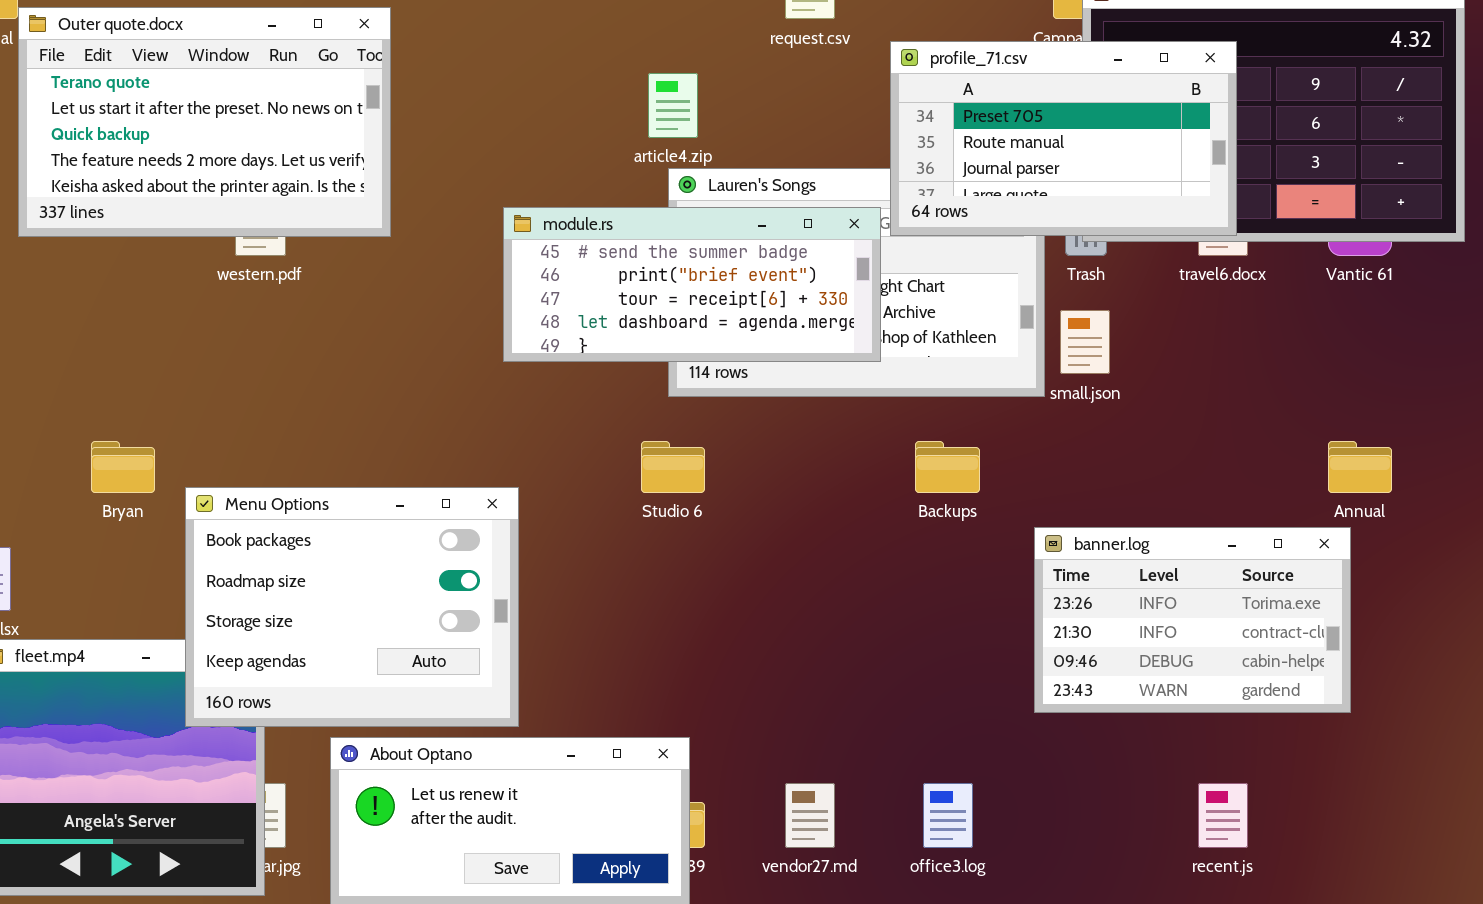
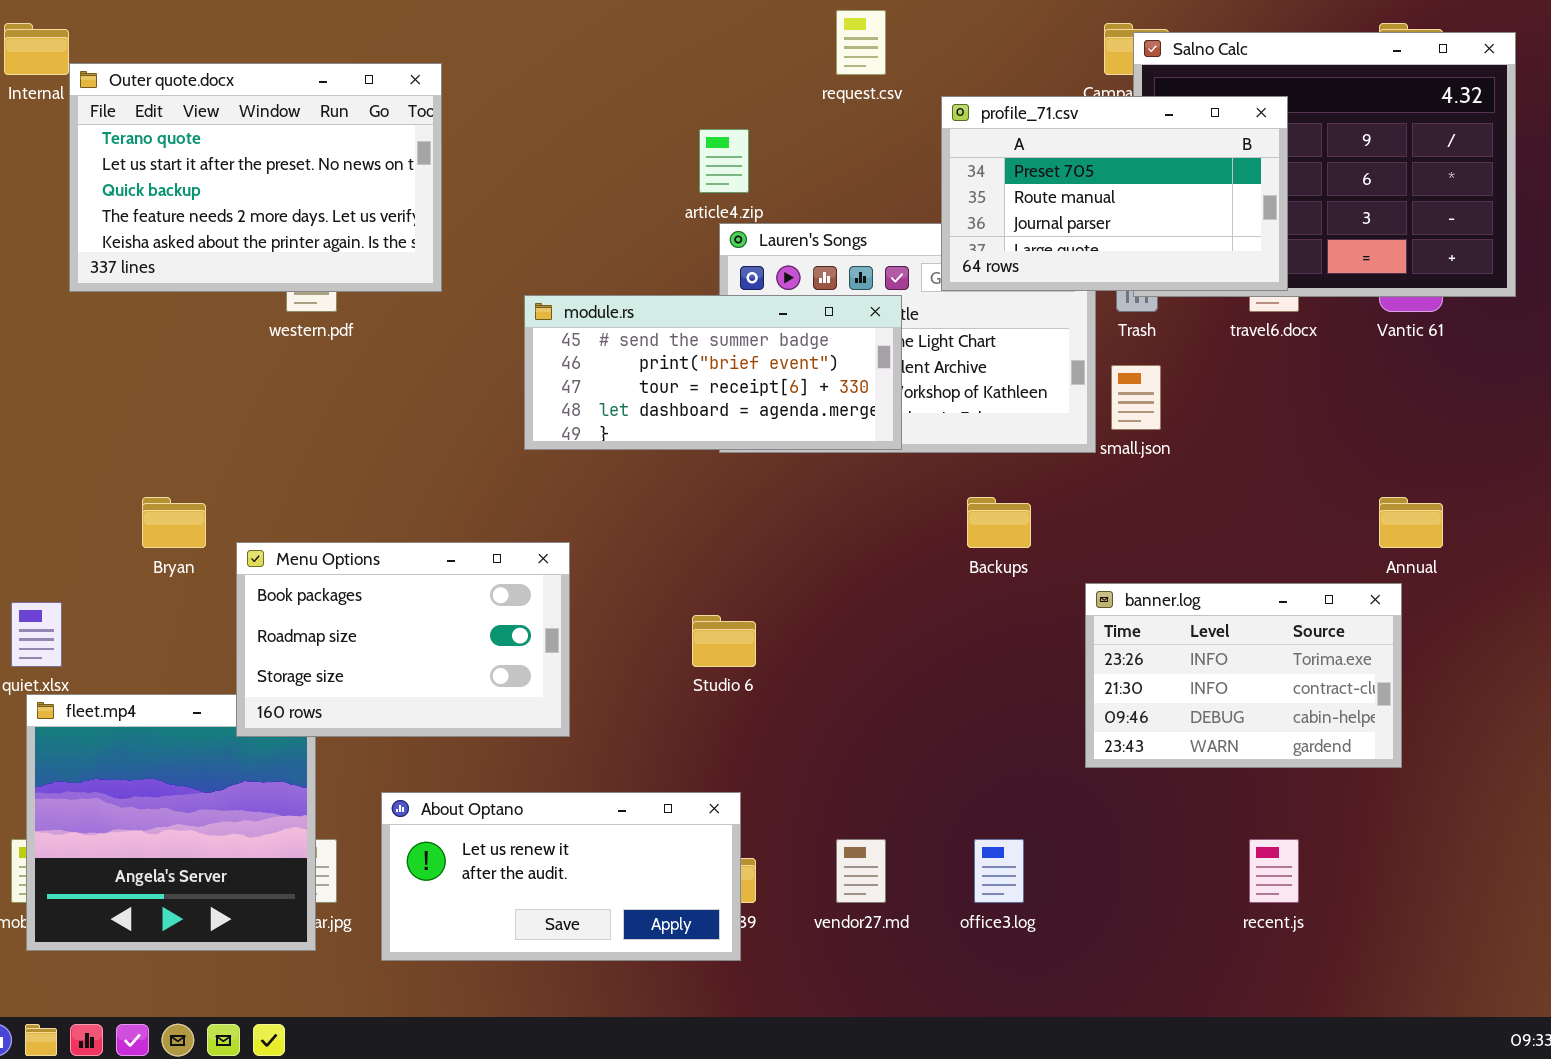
module.rs: [503,207,881,362] -> [524,295,902,450], moved
Studio 6: [641,441,705,493] -> [692,615,756,667], moved
Menu Options: [185,487,519,727] -> [236,542,570,737], resized

